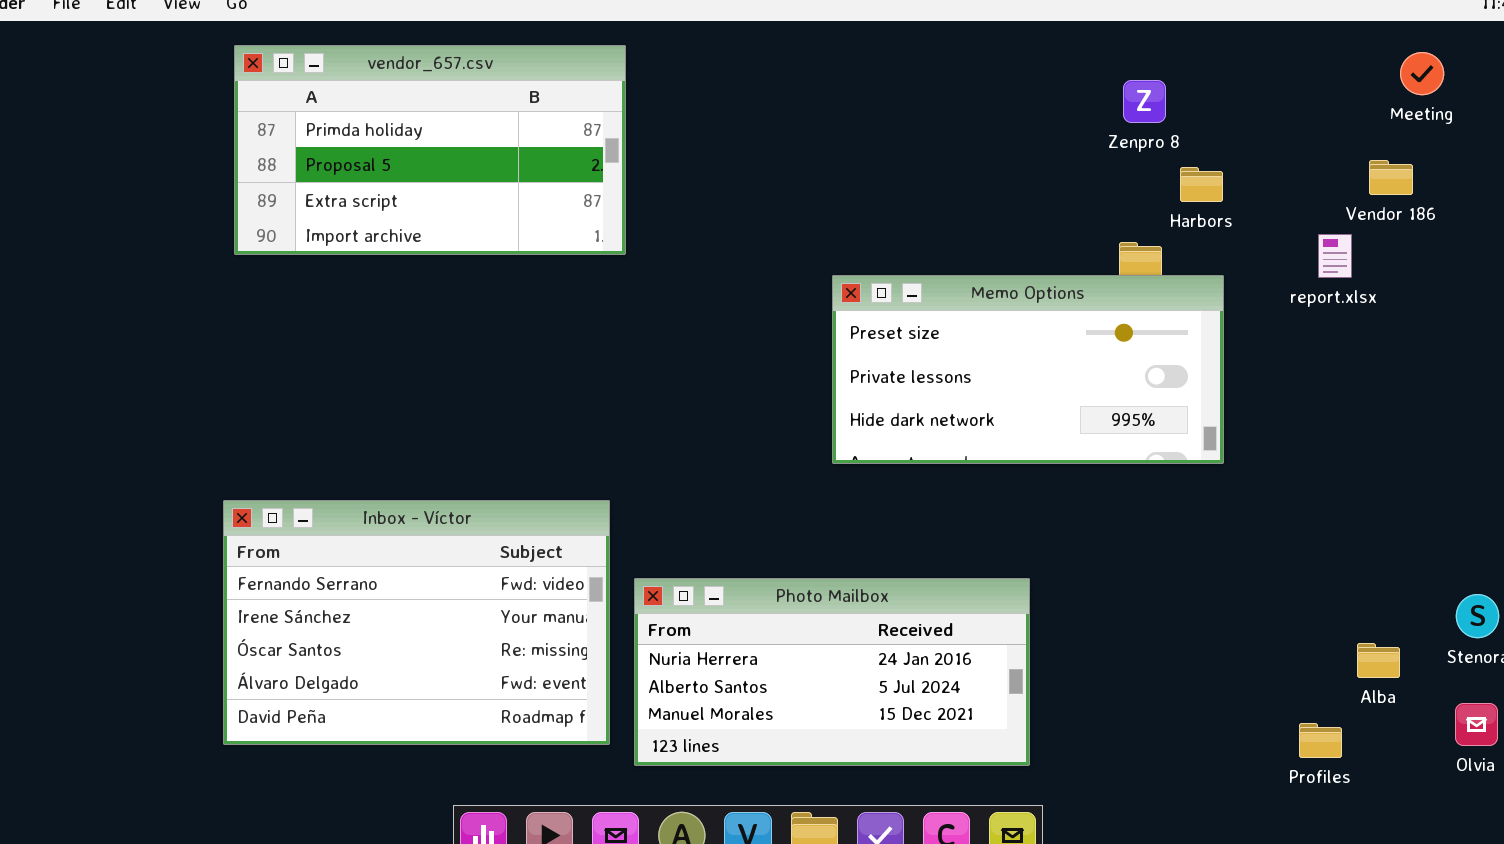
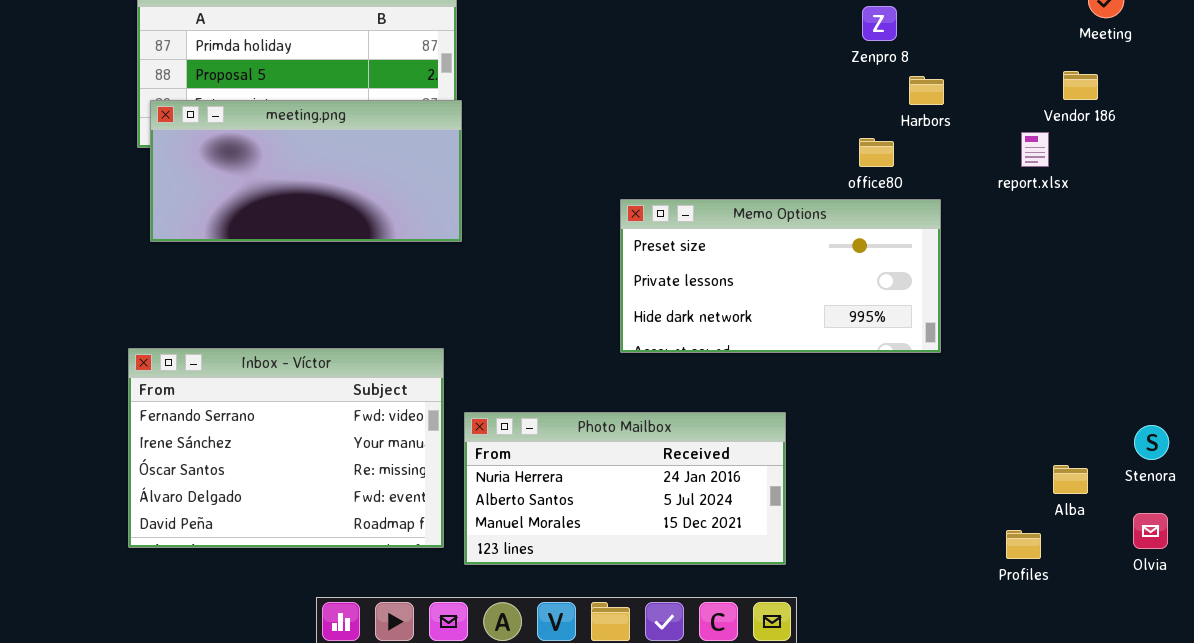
meeting.png: none -> [150,100,462,242], opened
Memo Options: [832,275,1224,464] -> [620,199,941,353], moved

